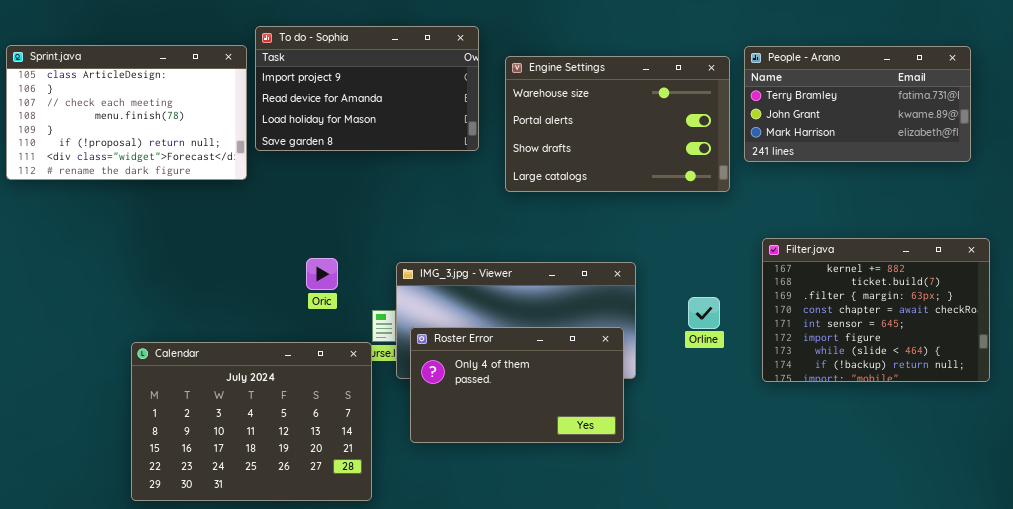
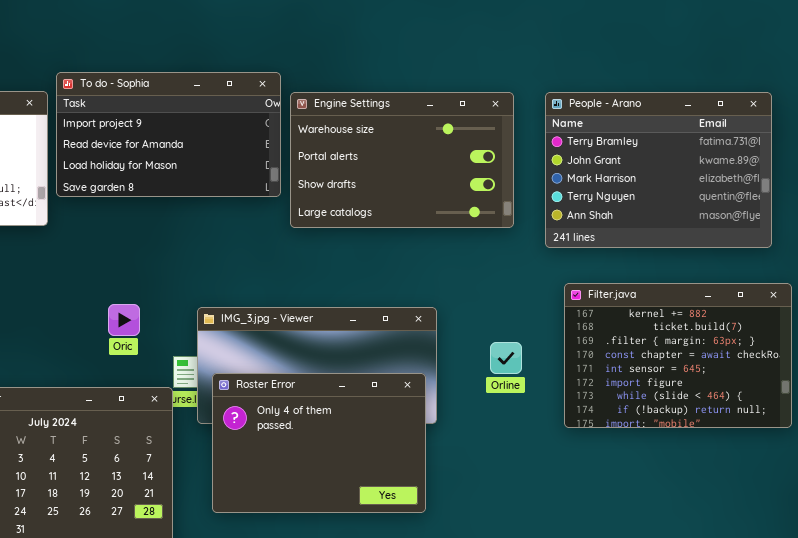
People - Arano: [744,46,971,162] -> [545,92,772,248], resized
Engine Settings: [505,56,730,192] -> [290,92,514,228], moved
Roster Error: [410,327,624,443] -> [212,373,426,513], resized

